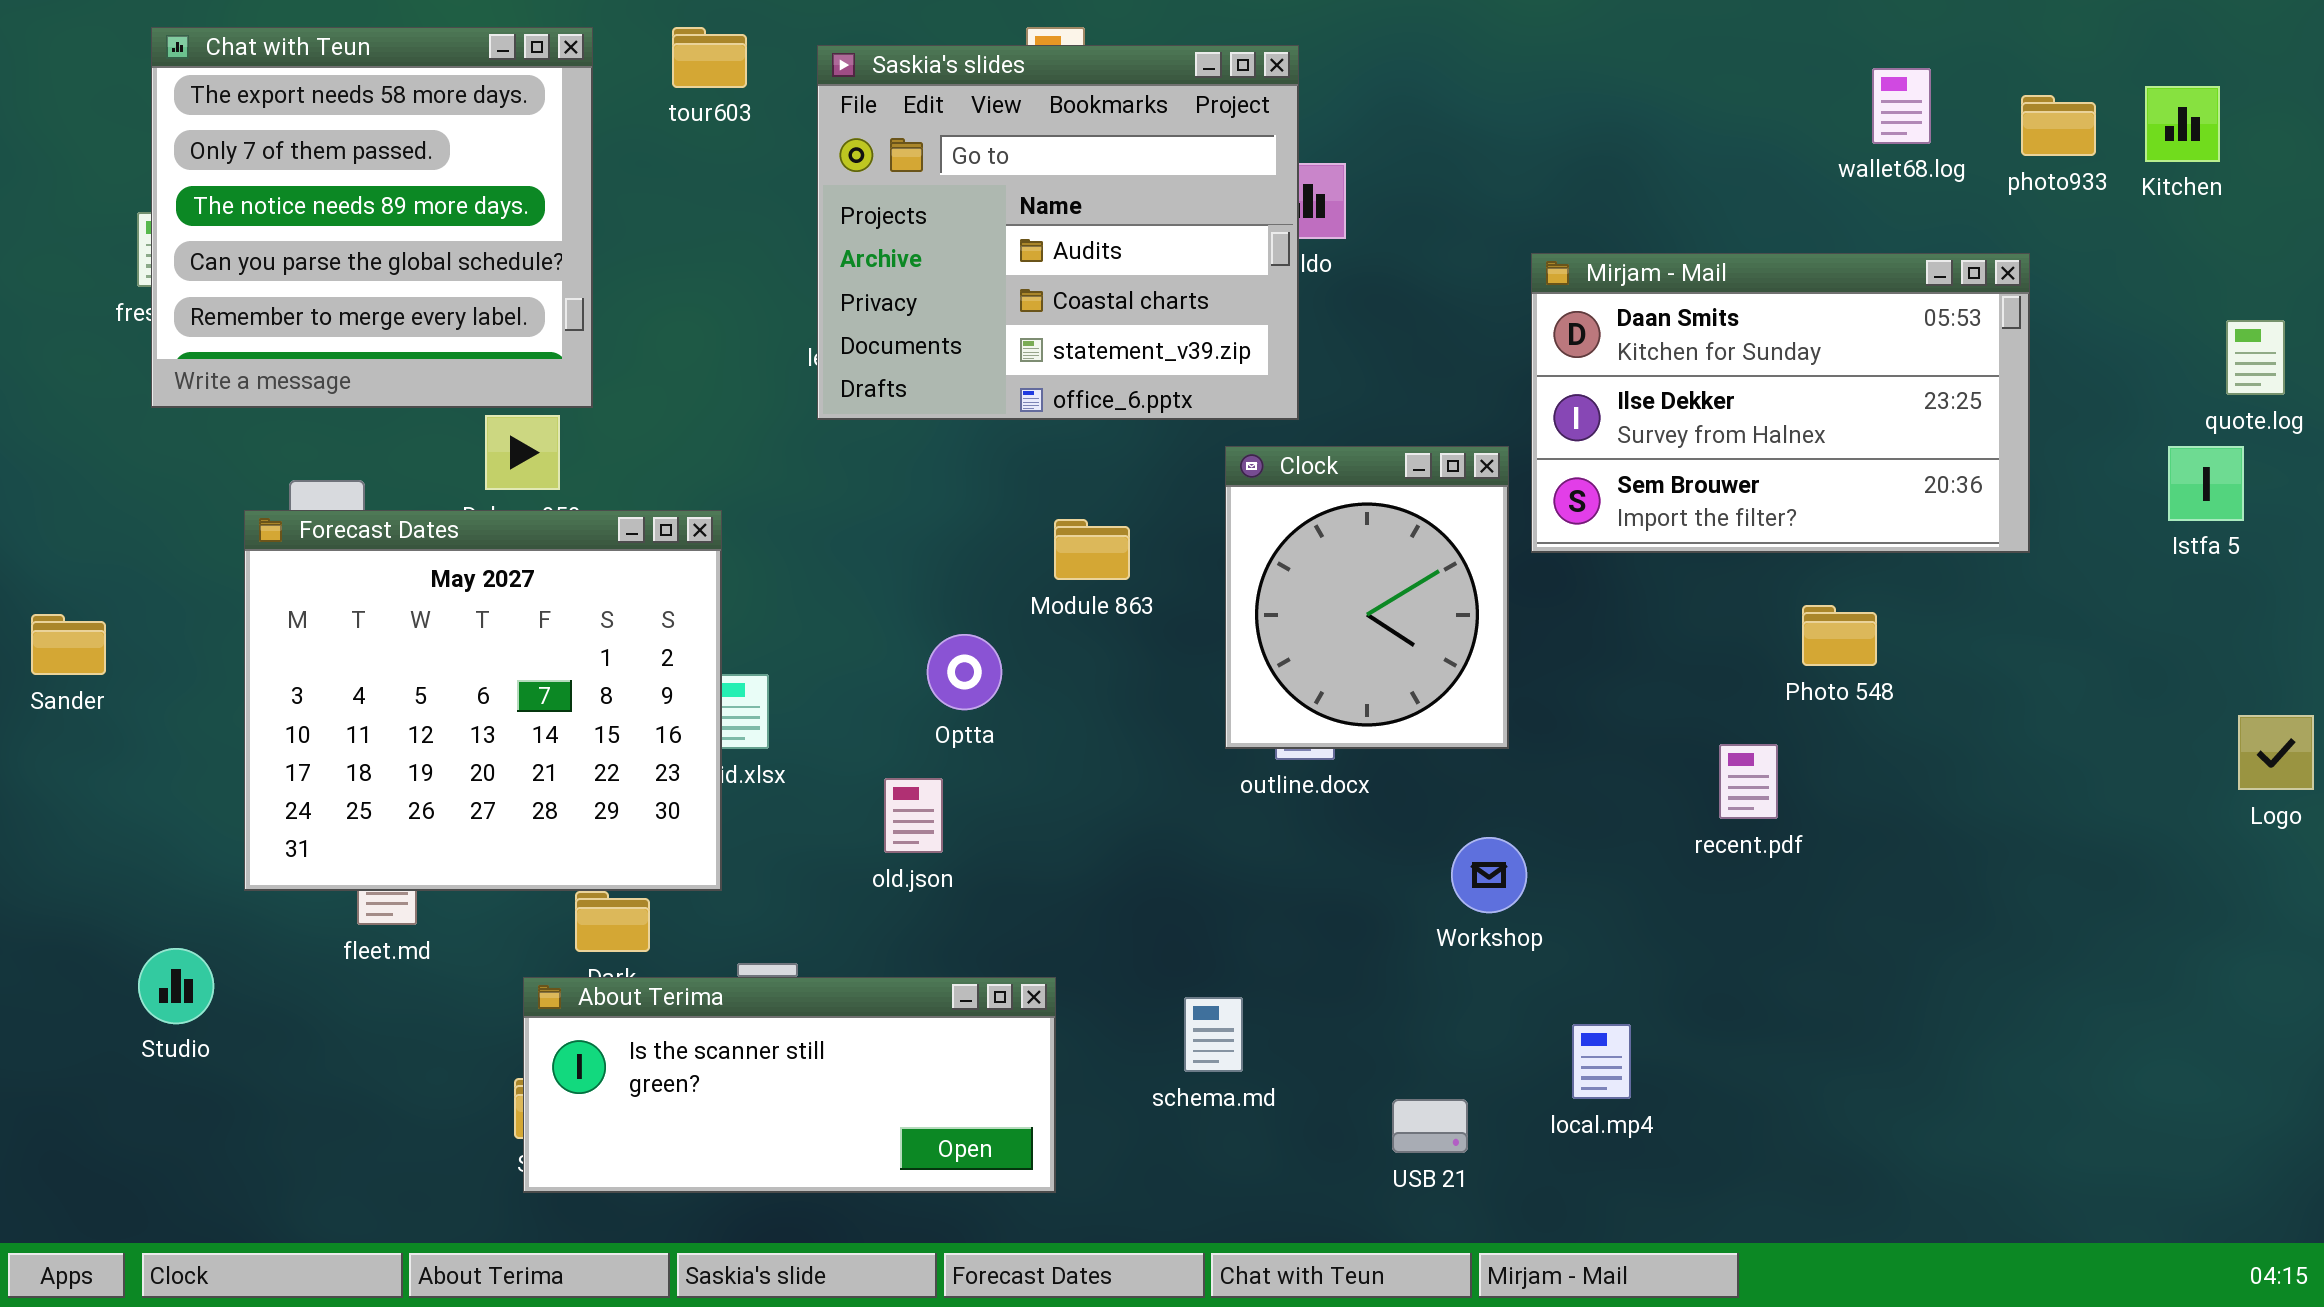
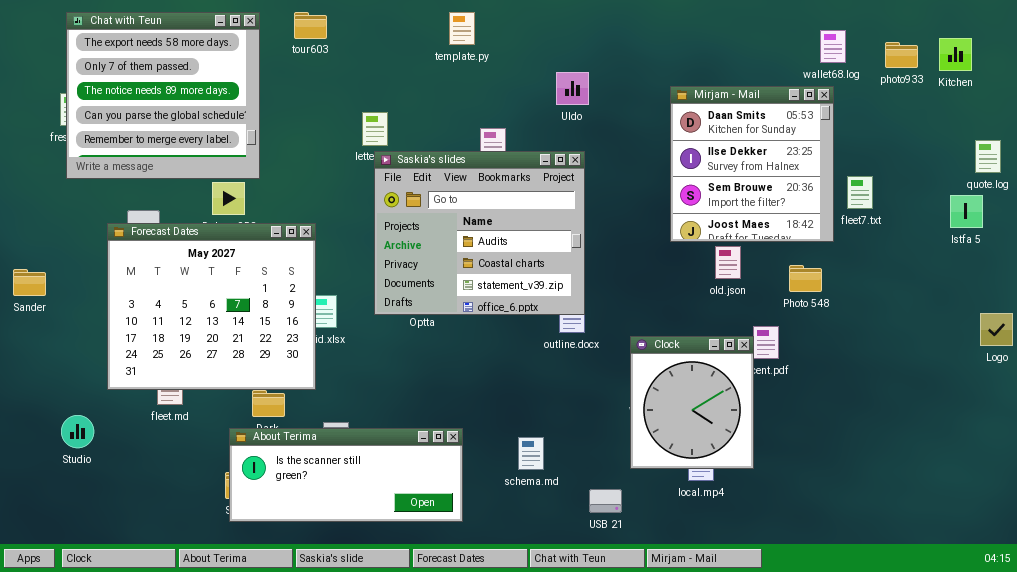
Saskia's slides: [817,45,1299,420] -> [374,151,585,315], moved
Mirjam - Mail: [1531,253,2030,553] -> [670,86,834,242], resized
Clock: [1225,446,1509,749] -> [630,336,754,469], moved
old.json: [884,778,943,853] -> [715,246,741,279], moved
USB 21: [1392,1099,1468,1153] -> [589,489,622,513], moved

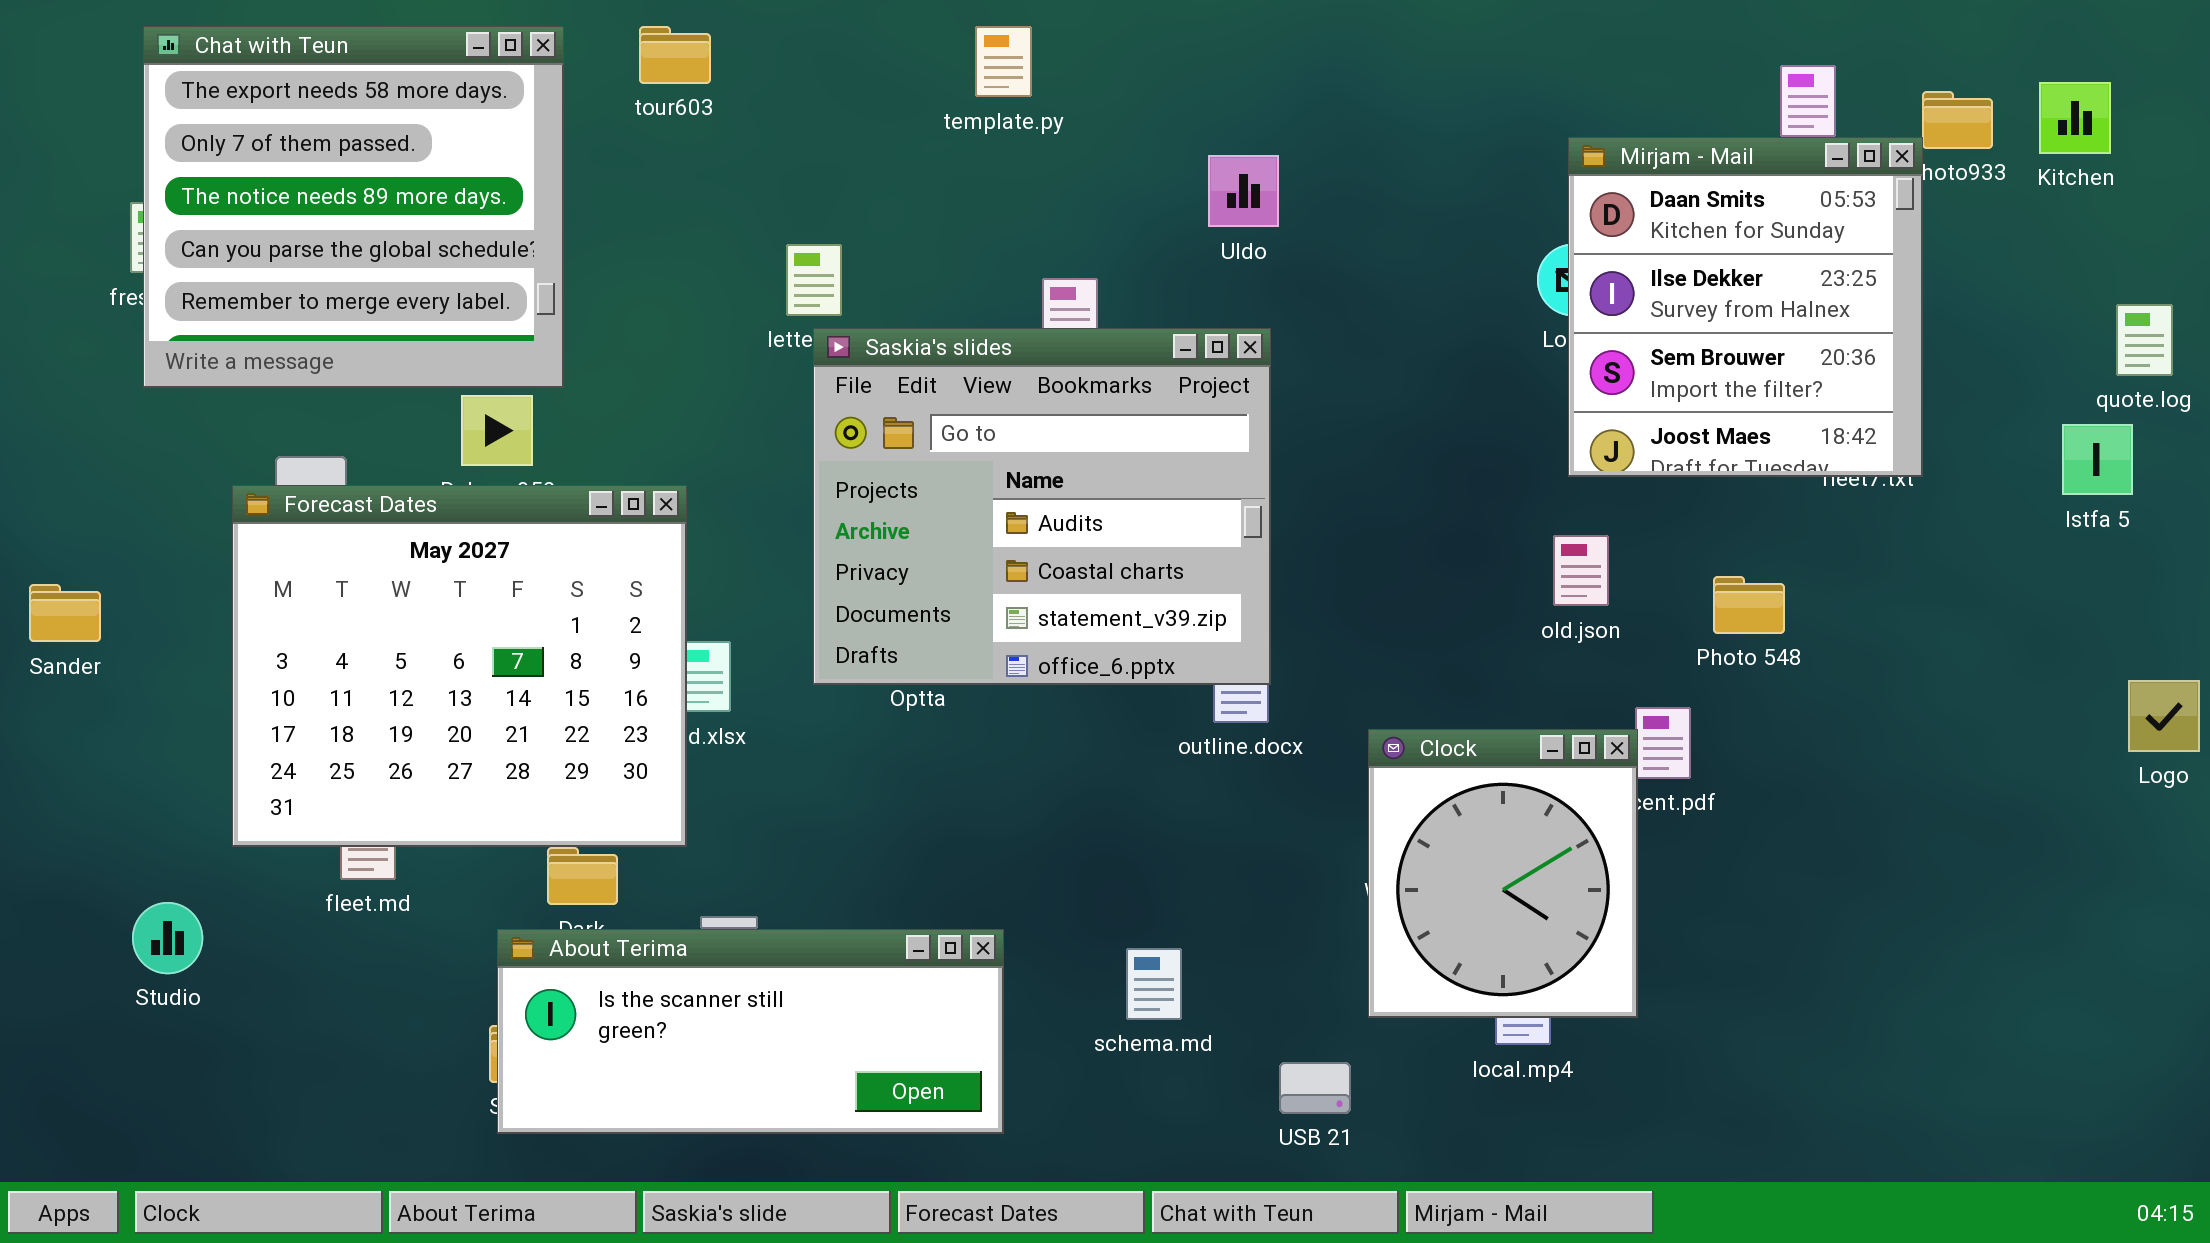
Mirjam - Mail: [670,86,834,242] -> [1568,137,1923,477], moved

